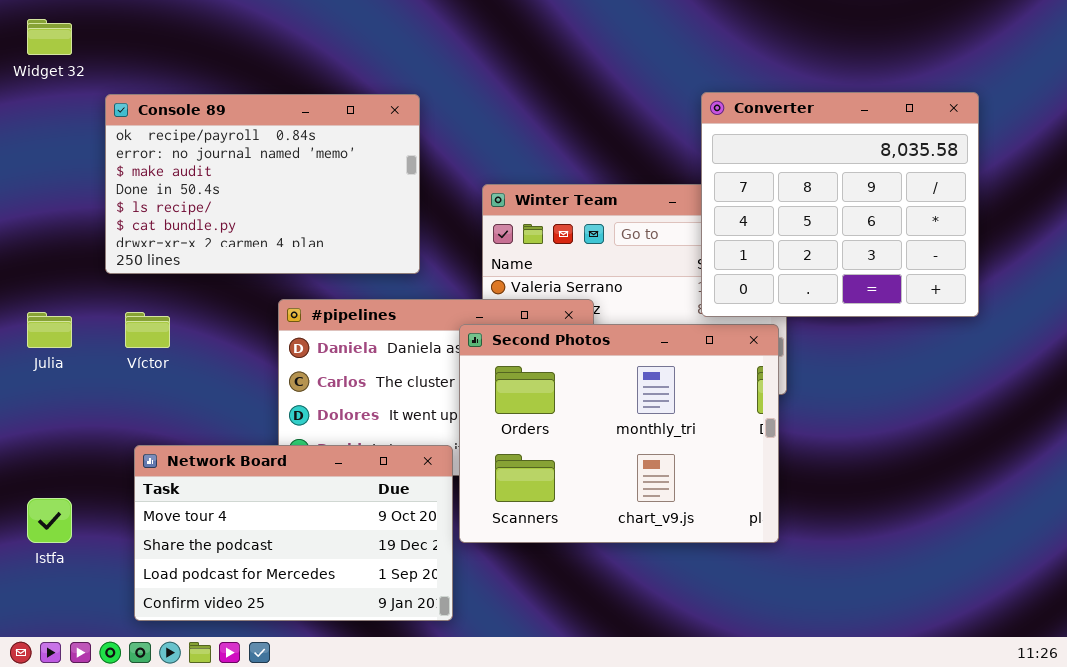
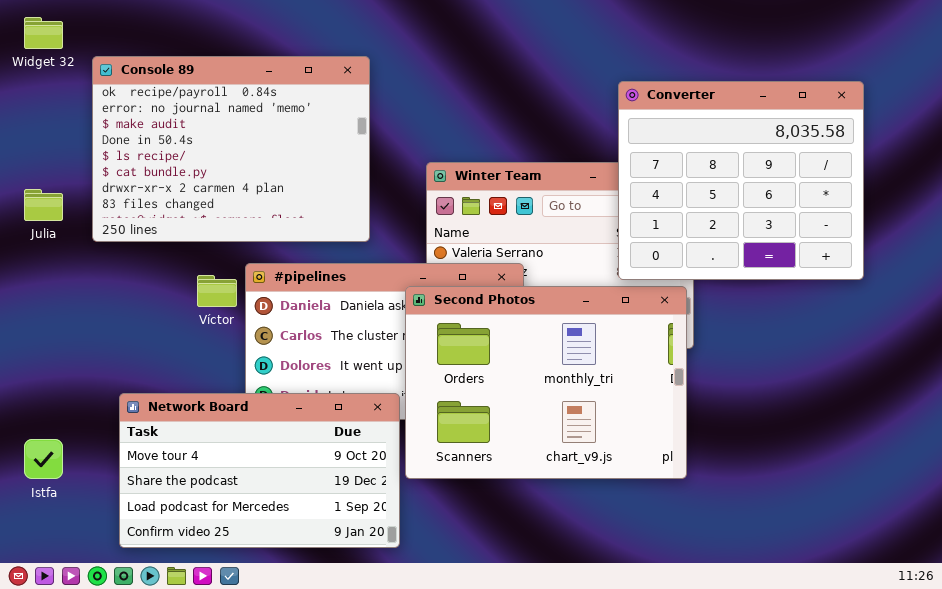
Console 89: [105,94,420,274] -> [92,56,370,242], resized
Julia: [27,312,72,348] -> [24,189,63,221], moved
Víctor: [125,312,170,348] -> [197,275,237,307], moved

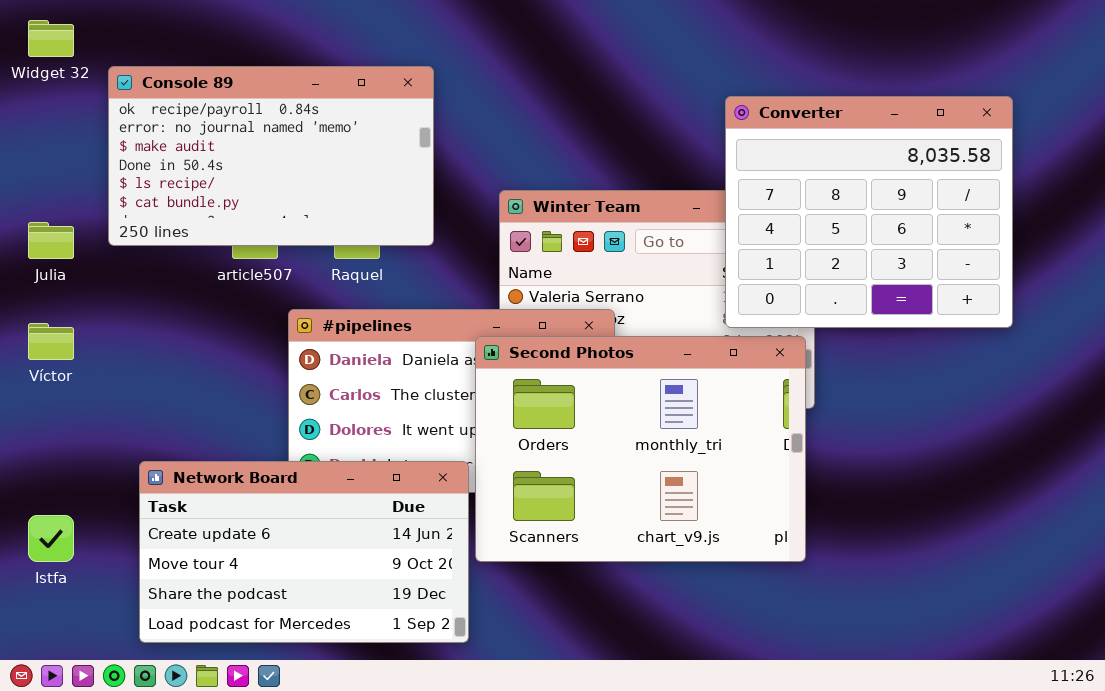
Console 89: [92,56,370,242] -> [108,66,434,246], resized
Víctor: [197,275,237,307] -> [28,323,74,360], moved
Network Board: [119,393,400,548] -> [139,461,469,643], scrolled up 1 row

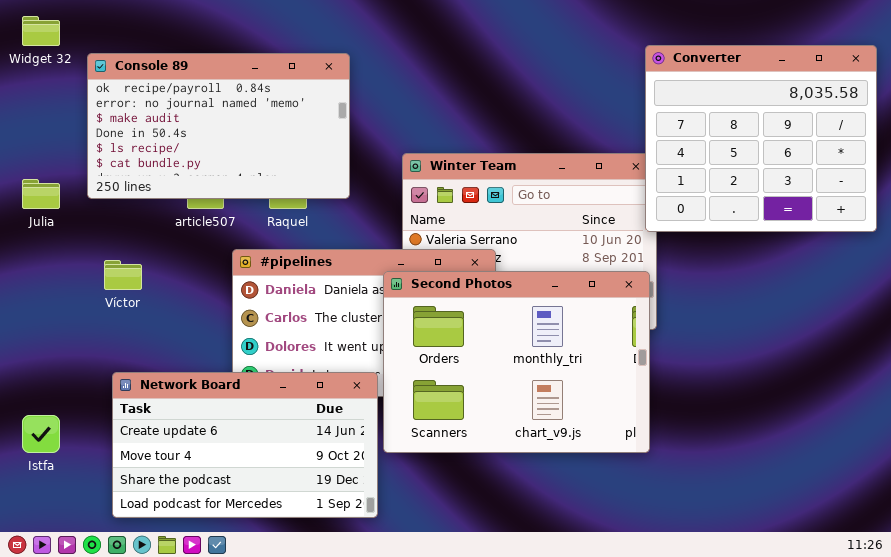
Converter: [725,96,1013,328] -> [645,45,877,232], moved
Víctor: [28,323,74,360] -> [104,260,142,290], moved

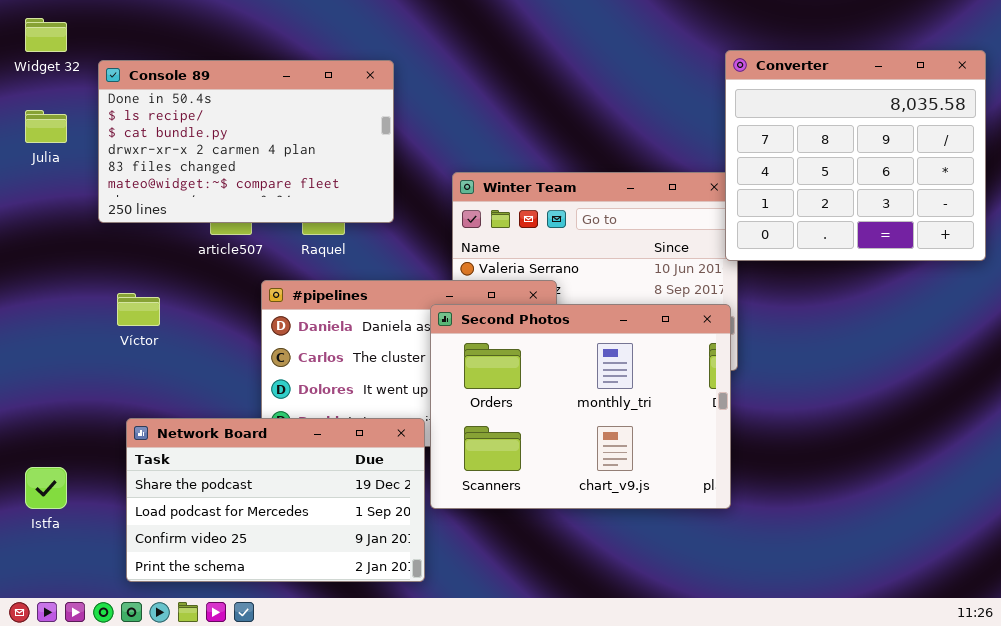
Console 89: [87,53,350,199] -> [98,60,394,223], scrolled down 3 rows
Julia: [22,179,60,209] -> [25,110,67,143], moved
Network Board: [112,372,378,518] -> [126,418,425,582], scrolled down 2 rows

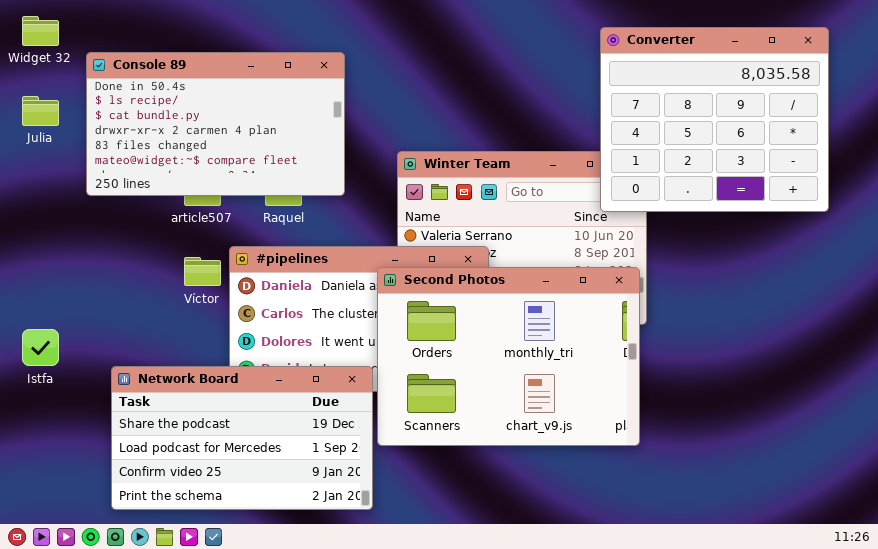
Converter: [725,50,986,261] -> [600,27,829,212], moved
Víctor: [117,293,160,326] -> [184,257,221,286], moved
Istfa: [25,467,67,509] -> [22,329,59,366], moved

